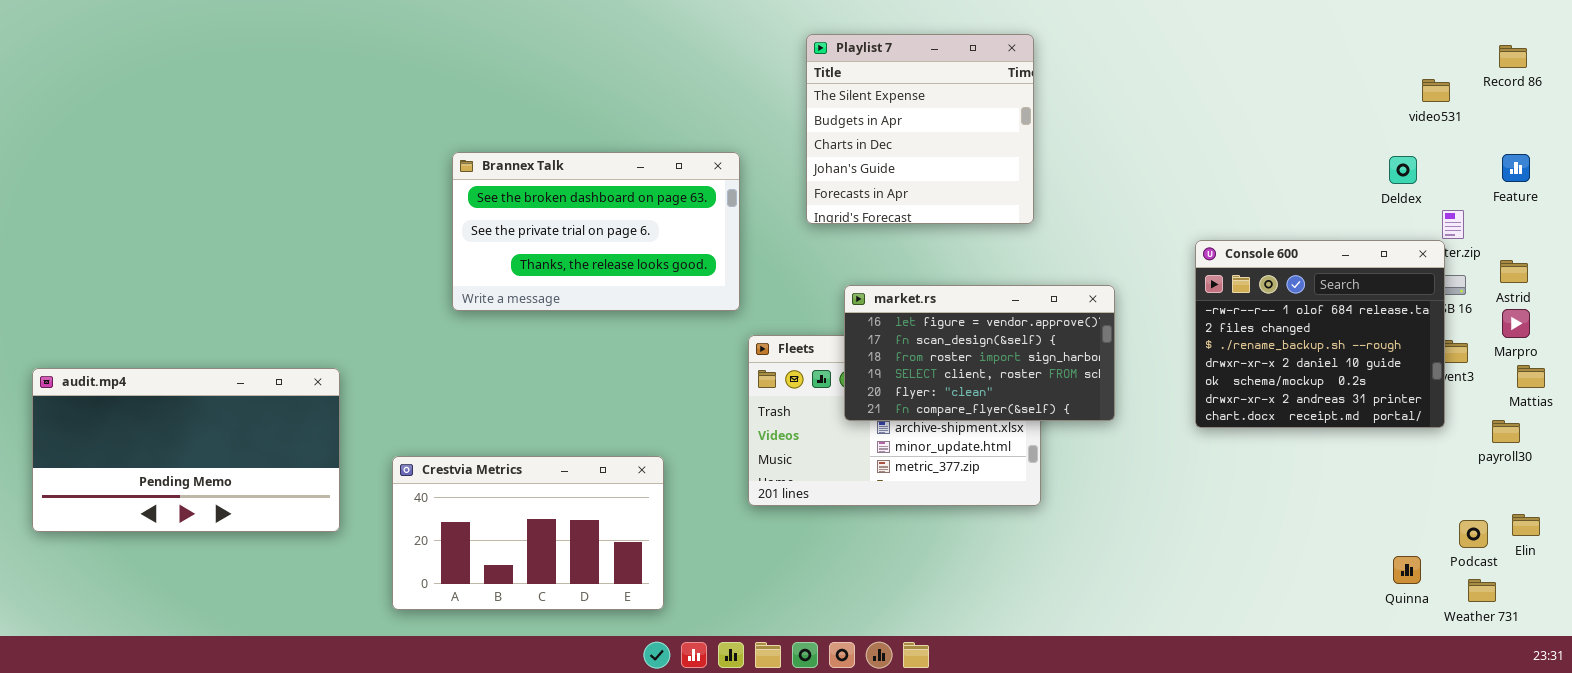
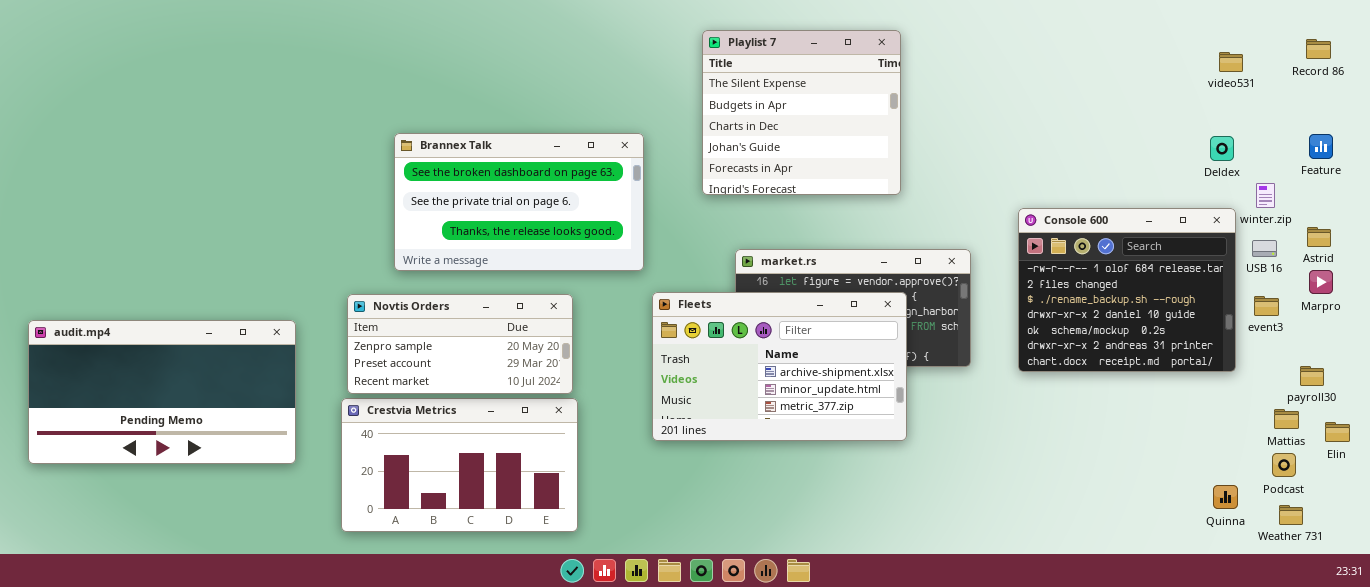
video531: [1422,79,1450,102] -> [1219,52,1243,72], moved
Console 600: [1195,240,1445,428] -> [1018,208,1236,372], moved
Fleets: [748,335,1041,506] -> [652,292,907,441], raised
Novtis Orders: none -> [347,294,573,394], opened
Mattias: [1517,365,1545,388] -> [1274,409,1299,429], moved
Elin: [1512,514,1540,536] -> [1325,422,1350,442], moved

